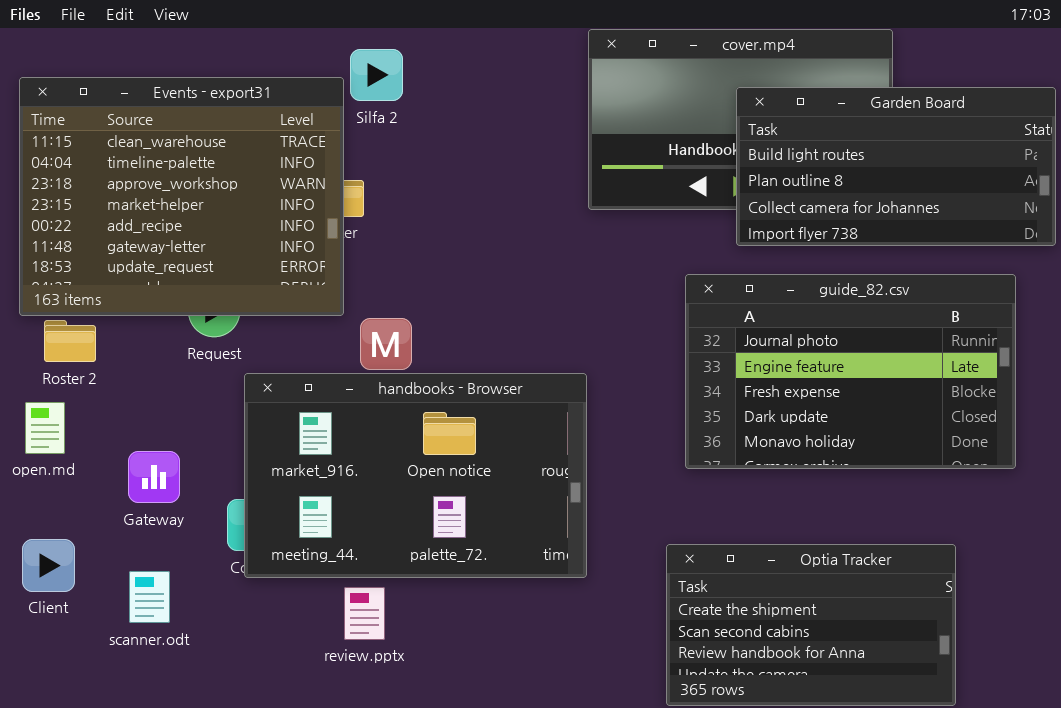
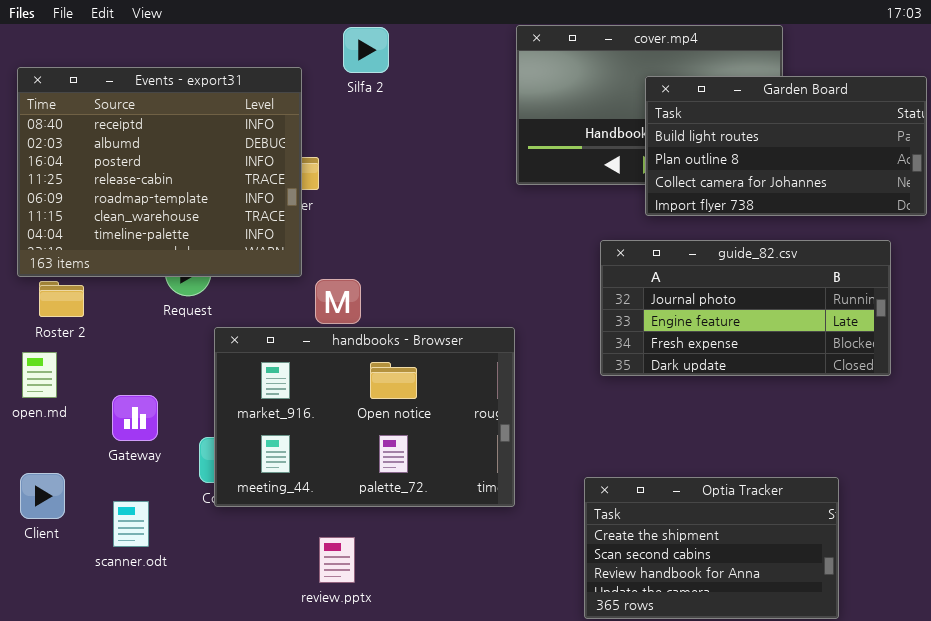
Silfa 2: [350,49,403,101] -> [343,27,389,73], moved
Events - export31: [19,77,344,316] -> [17,67,302,277], scrolled up 5 rows
guide_82.csv: [685,274,1016,469] -> [600,240,891,376], resized
review.pptx: [344,587,385,640] -> [319,537,355,583], moved

